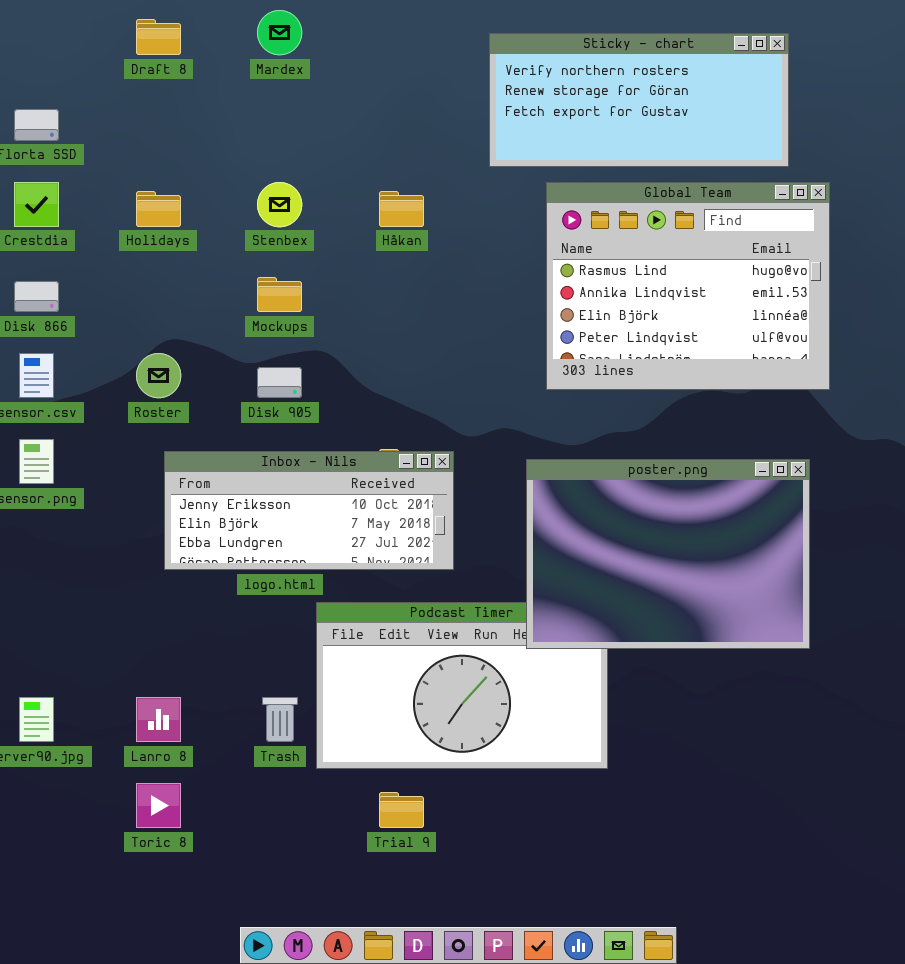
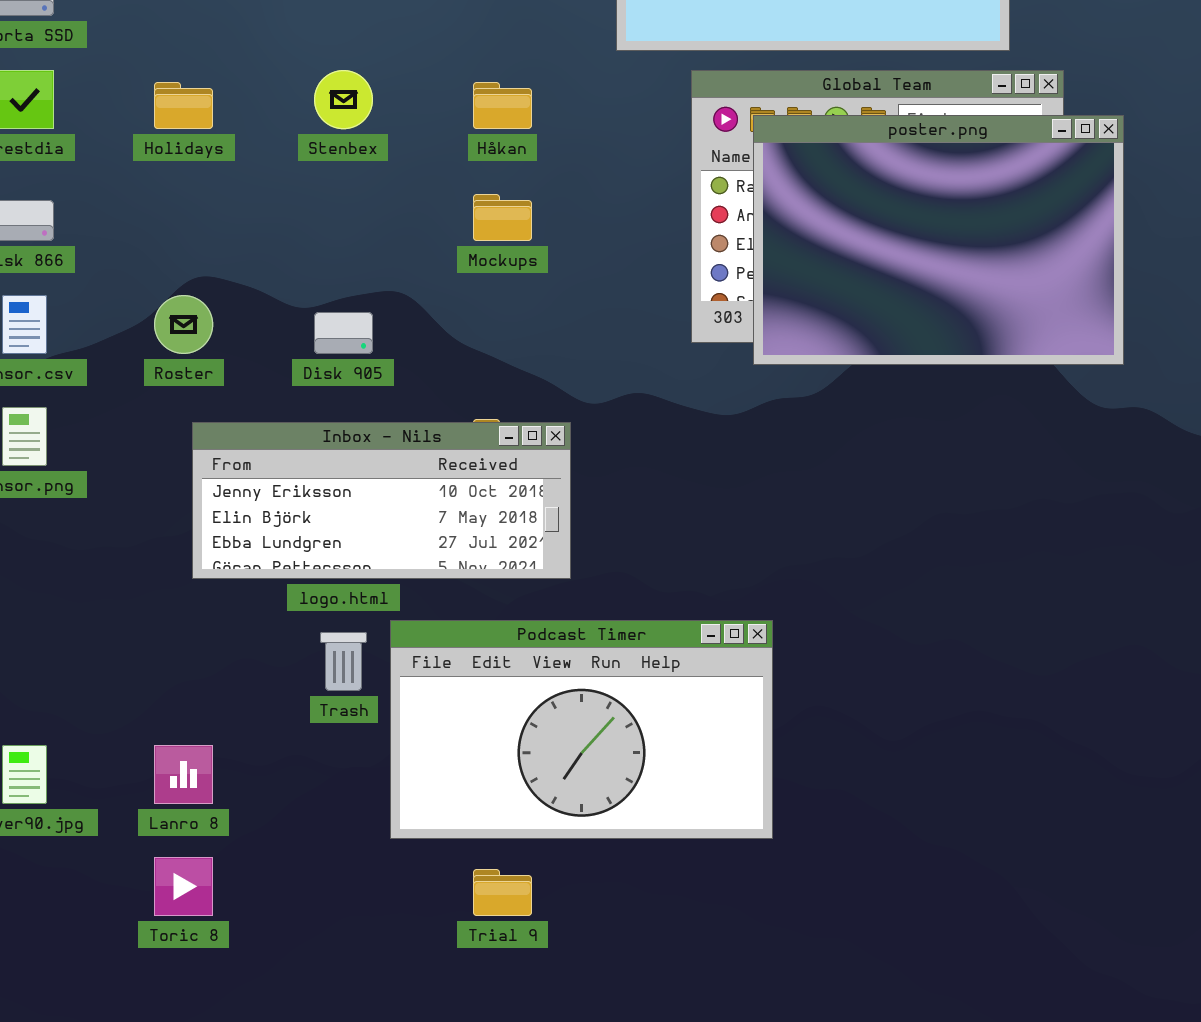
Mockups: [257,277,302,312] -> [473,194,532,241], moved
poster.png: [526,459,810,649] -> [753,115,1124,365], moved
Trash: [262,697,298,742] -> [320,632,367,691], moved

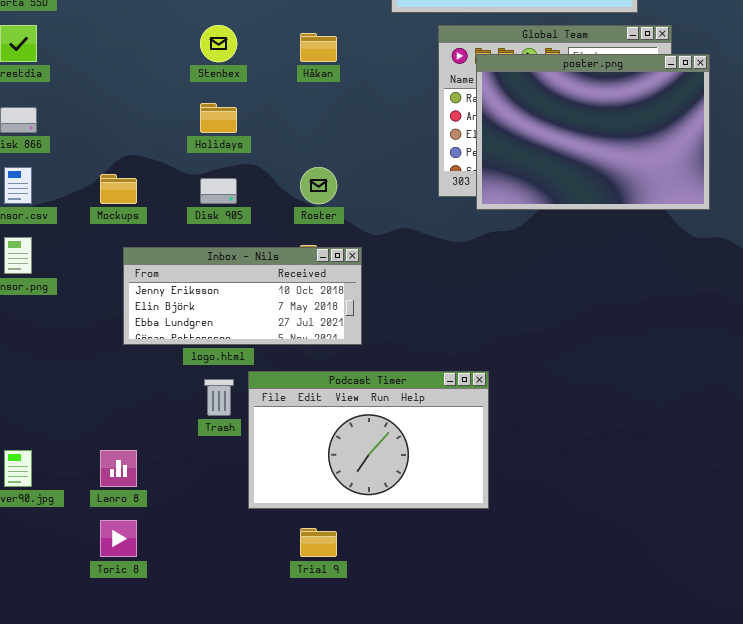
Holidays: [154,82,213,129] -> [200,103,237,133], moved
Mockups: [473,194,532,241] -> [100,174,137,204], moved
Roster: [154,295,213,354] -> [300,167,337,204], moved

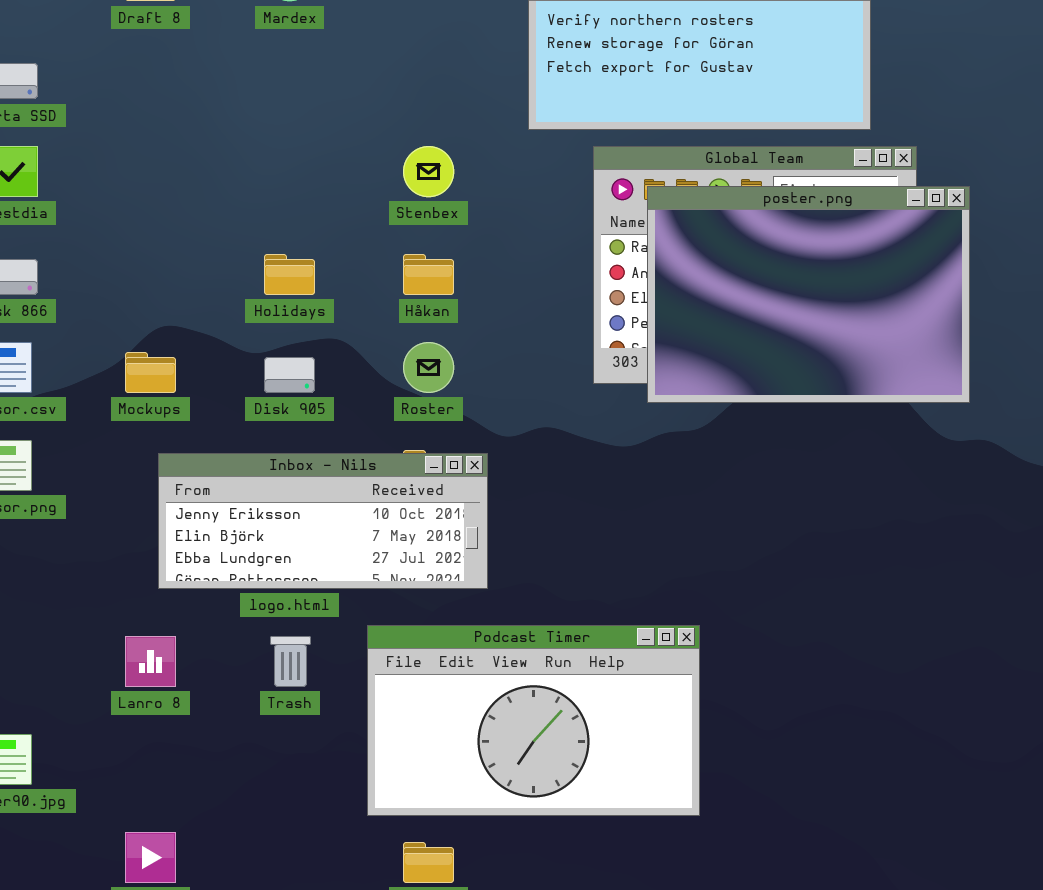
Stenbex: [200,25,237,62] -> [403,146,454,197], moved
Håkan: [300,33,337,62] -> [403,254,454,295], moved
Podcast Timer: [248,371,489,509] -> [367,625,700,816], moved
Lanro 8: [100,450,137,487] -> [125,636,176,687], moved

